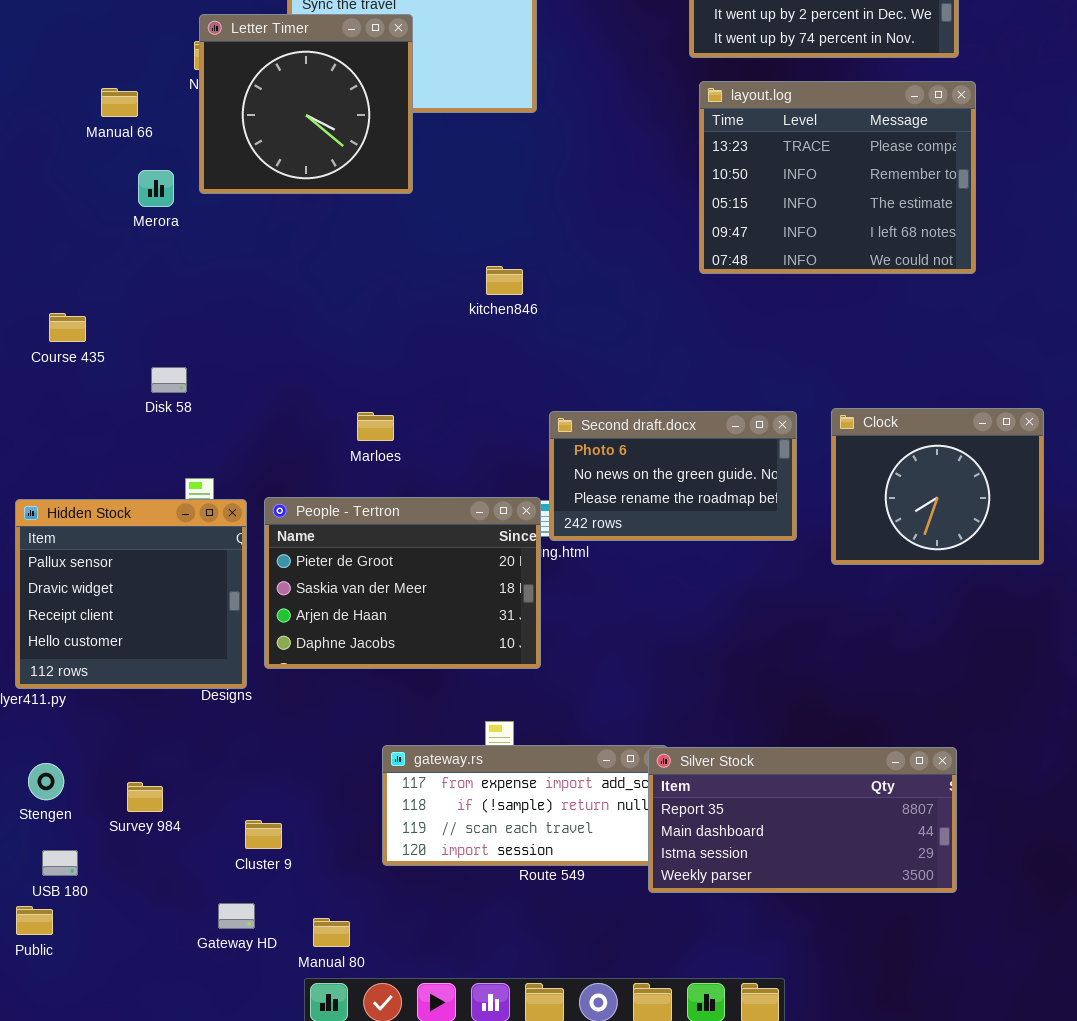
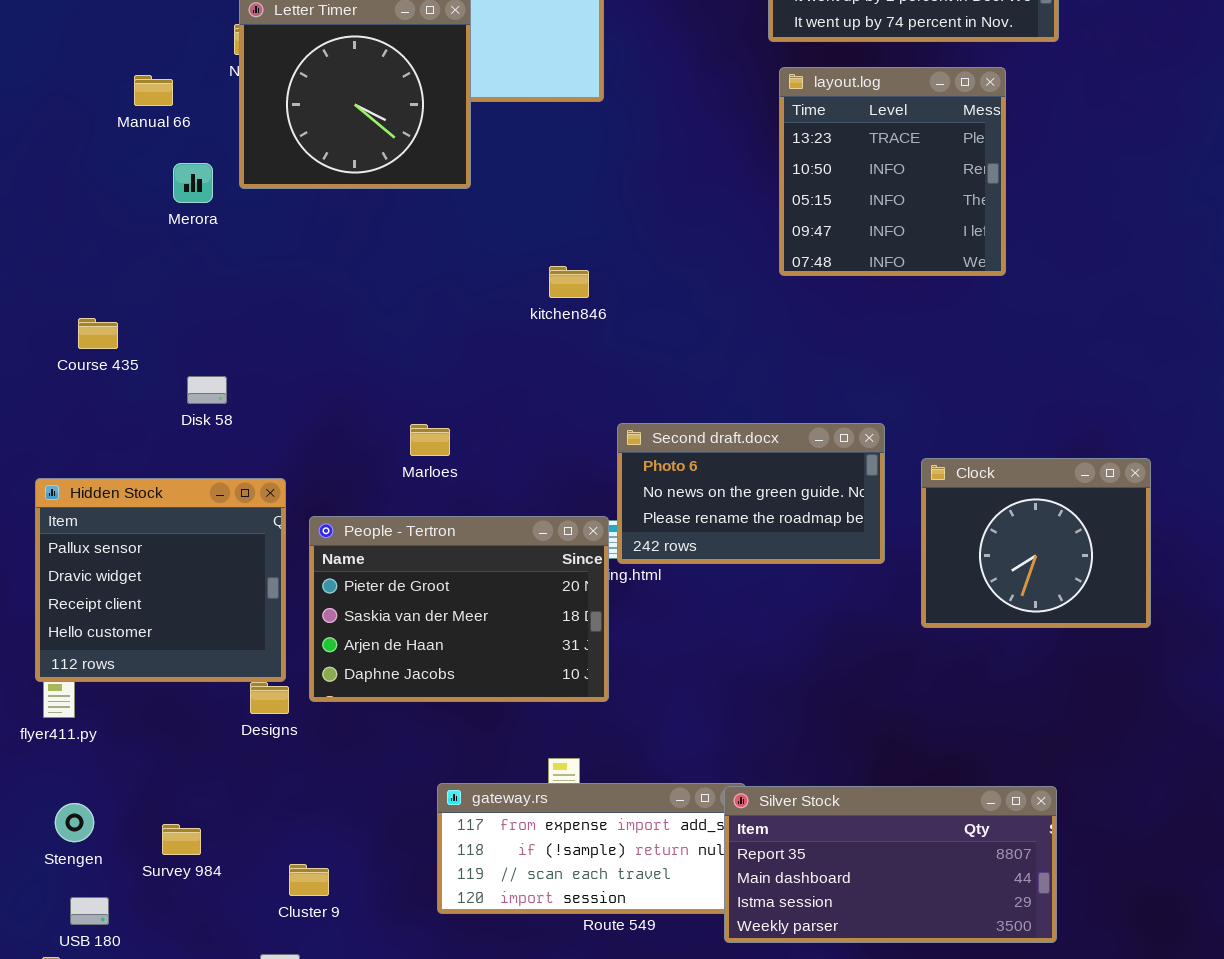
layout.log: [699,81,976,274] -> [779,67,1006,276], resized
Clock: [831,408,1044,565] -> [921,458,1151,628], moved
Hidden Stock: [15,499,247,689] -> [35,478,286,682], moved

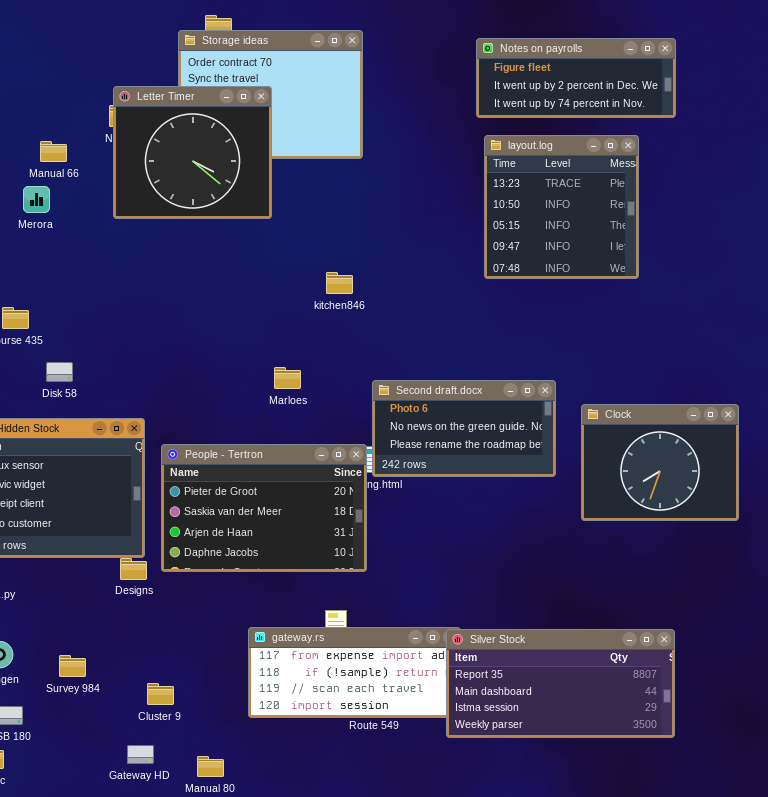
Merora: [173,163,213,203] -> [23,186,50,213], moved
Disk 58: [187,376,227,404] -> [46,362,73,382], moved
Marloes: [410,424,450,456] -> [274,367,301,389], moved

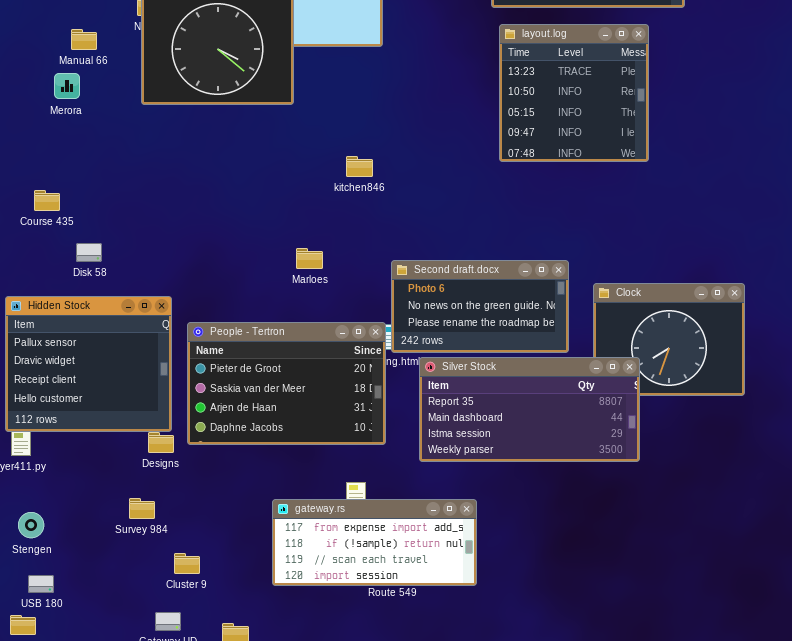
Silver Stock: [446,629,675,738] -> [419,357,640,462], moved
Survey 984: [59,655,86,677] -> [129,498,155,519], moved

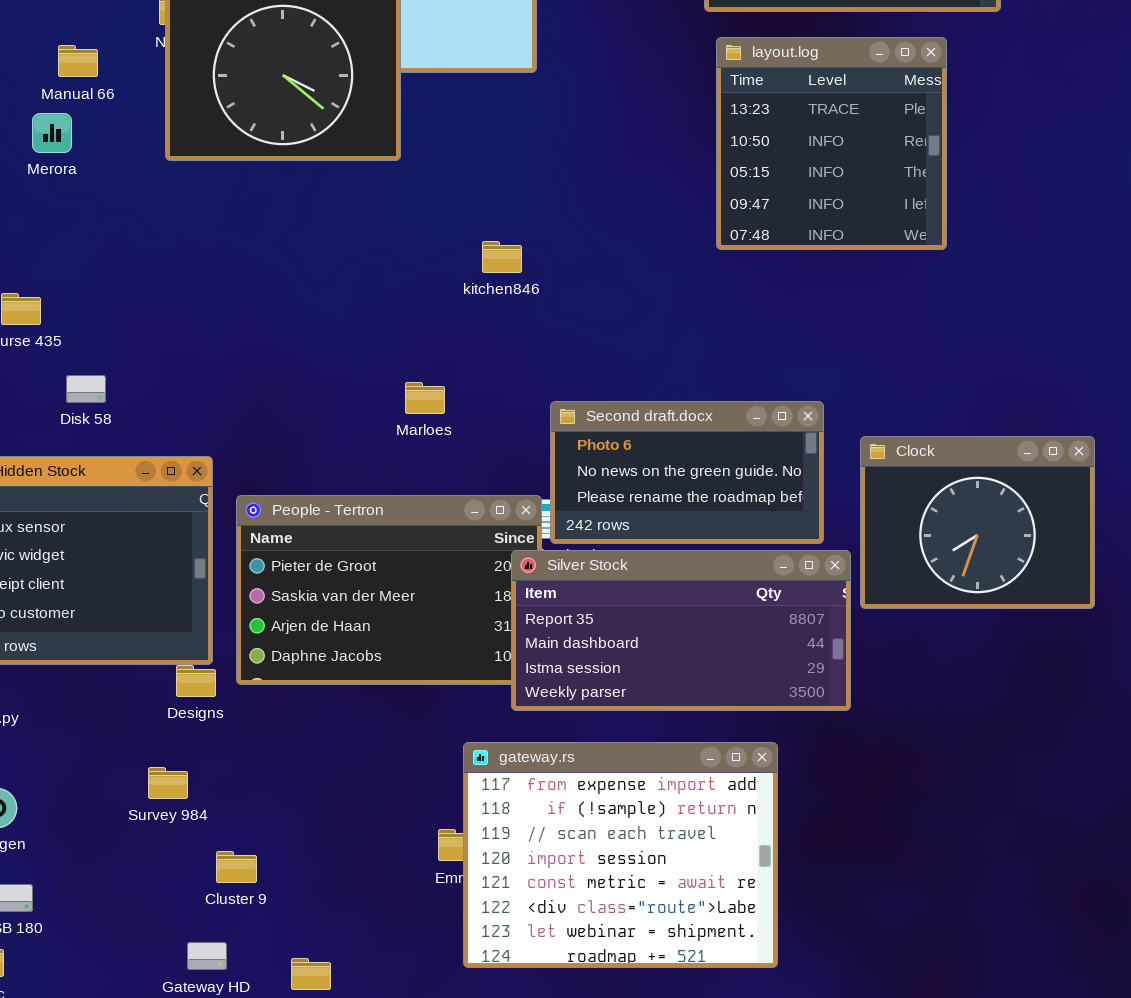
Silver Stock: [419,357,640,462] -> [511,550,851,711], moved
gateway.rs: [272,499,477,586] -> [463,742,778,968], moved, resized

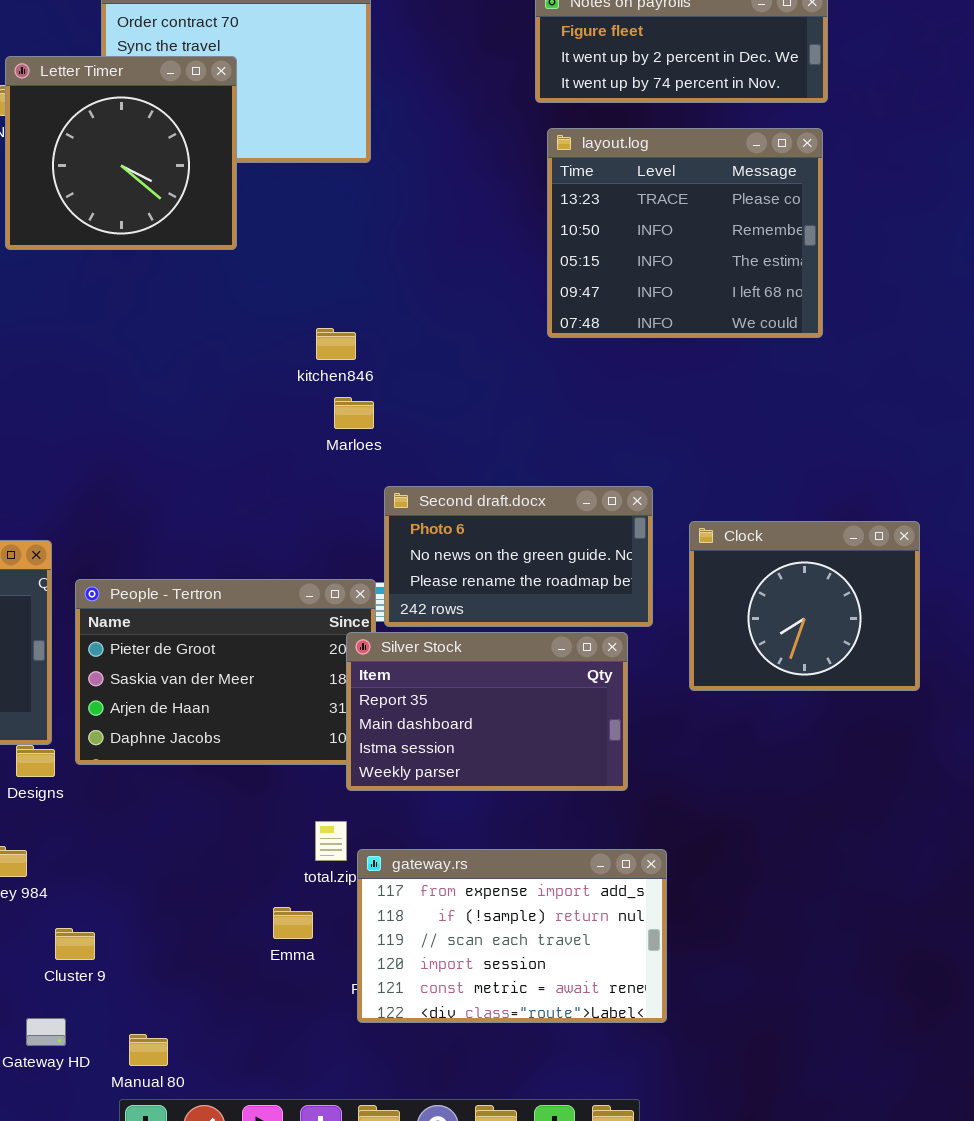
layout.log: [716,37,947,250] -> [547,128,823,338], resized
Marloes: [405,382,445,414] -> [334,397,374,429], moved
Silver Stock: [511,550,851,711] -> [346,632,628,791], resized
gateway.rs: [463,742,778,968] -> [357,849,667,1023], moved, resized

